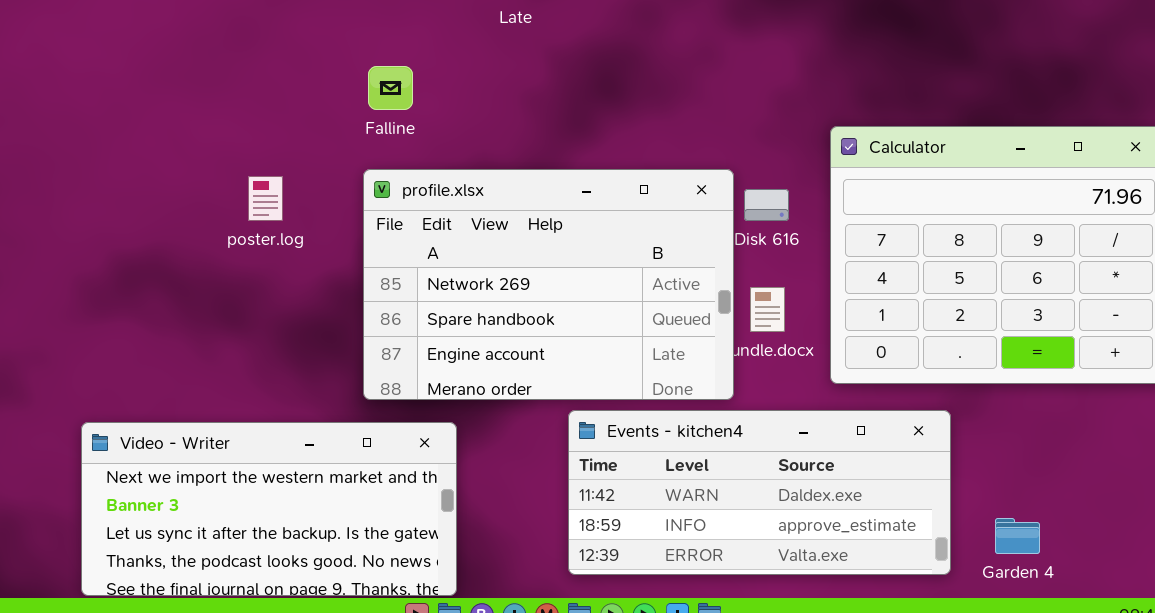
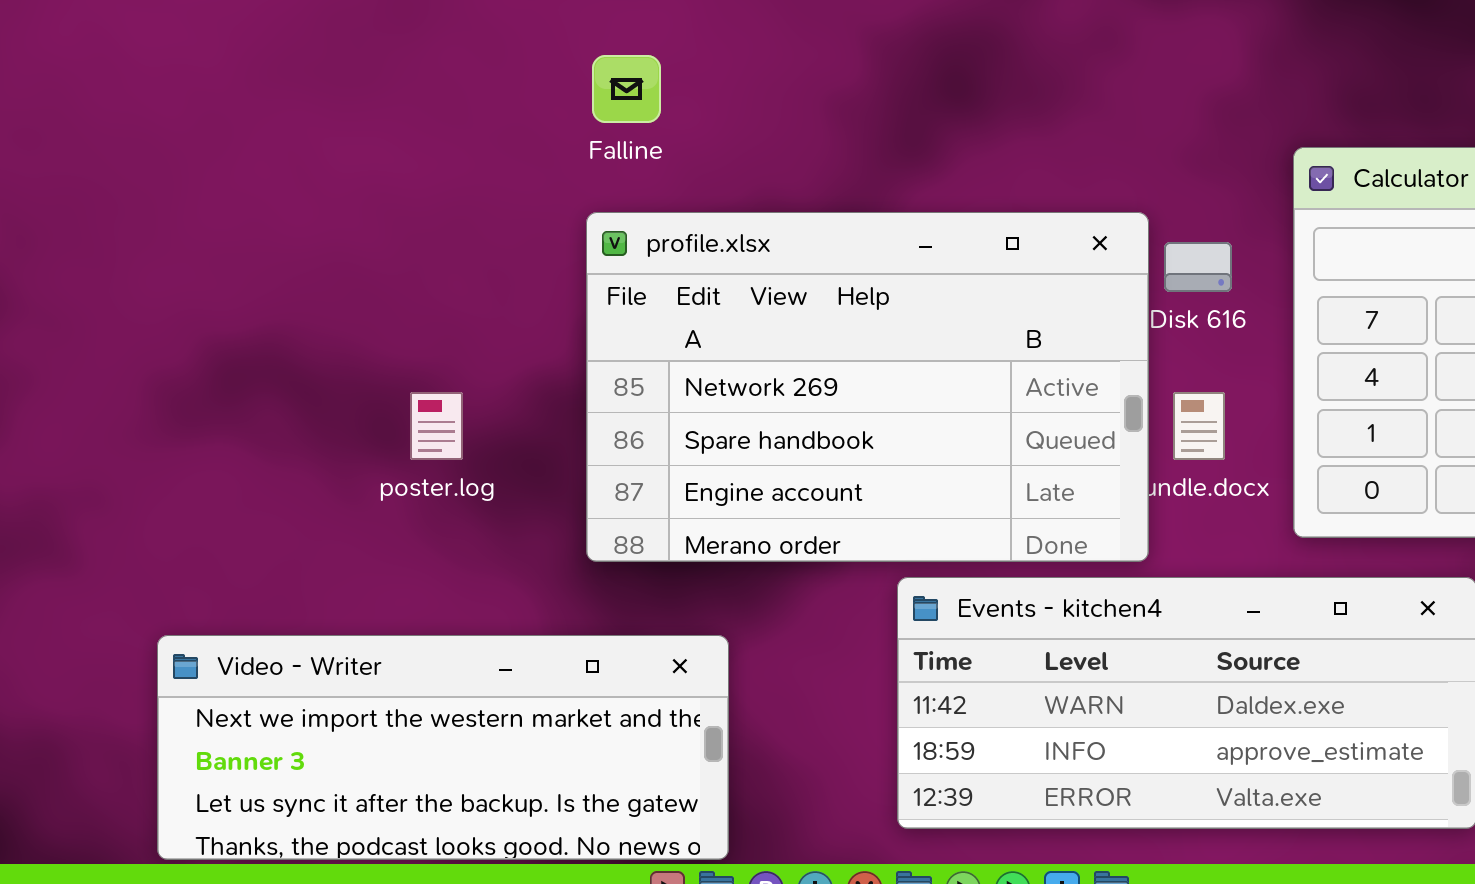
poster.log: [248,176,283,221] -> [410,392,463,460], moved
Video - Writer: [81,422,457,596] -> [157,635,729,860], resized

